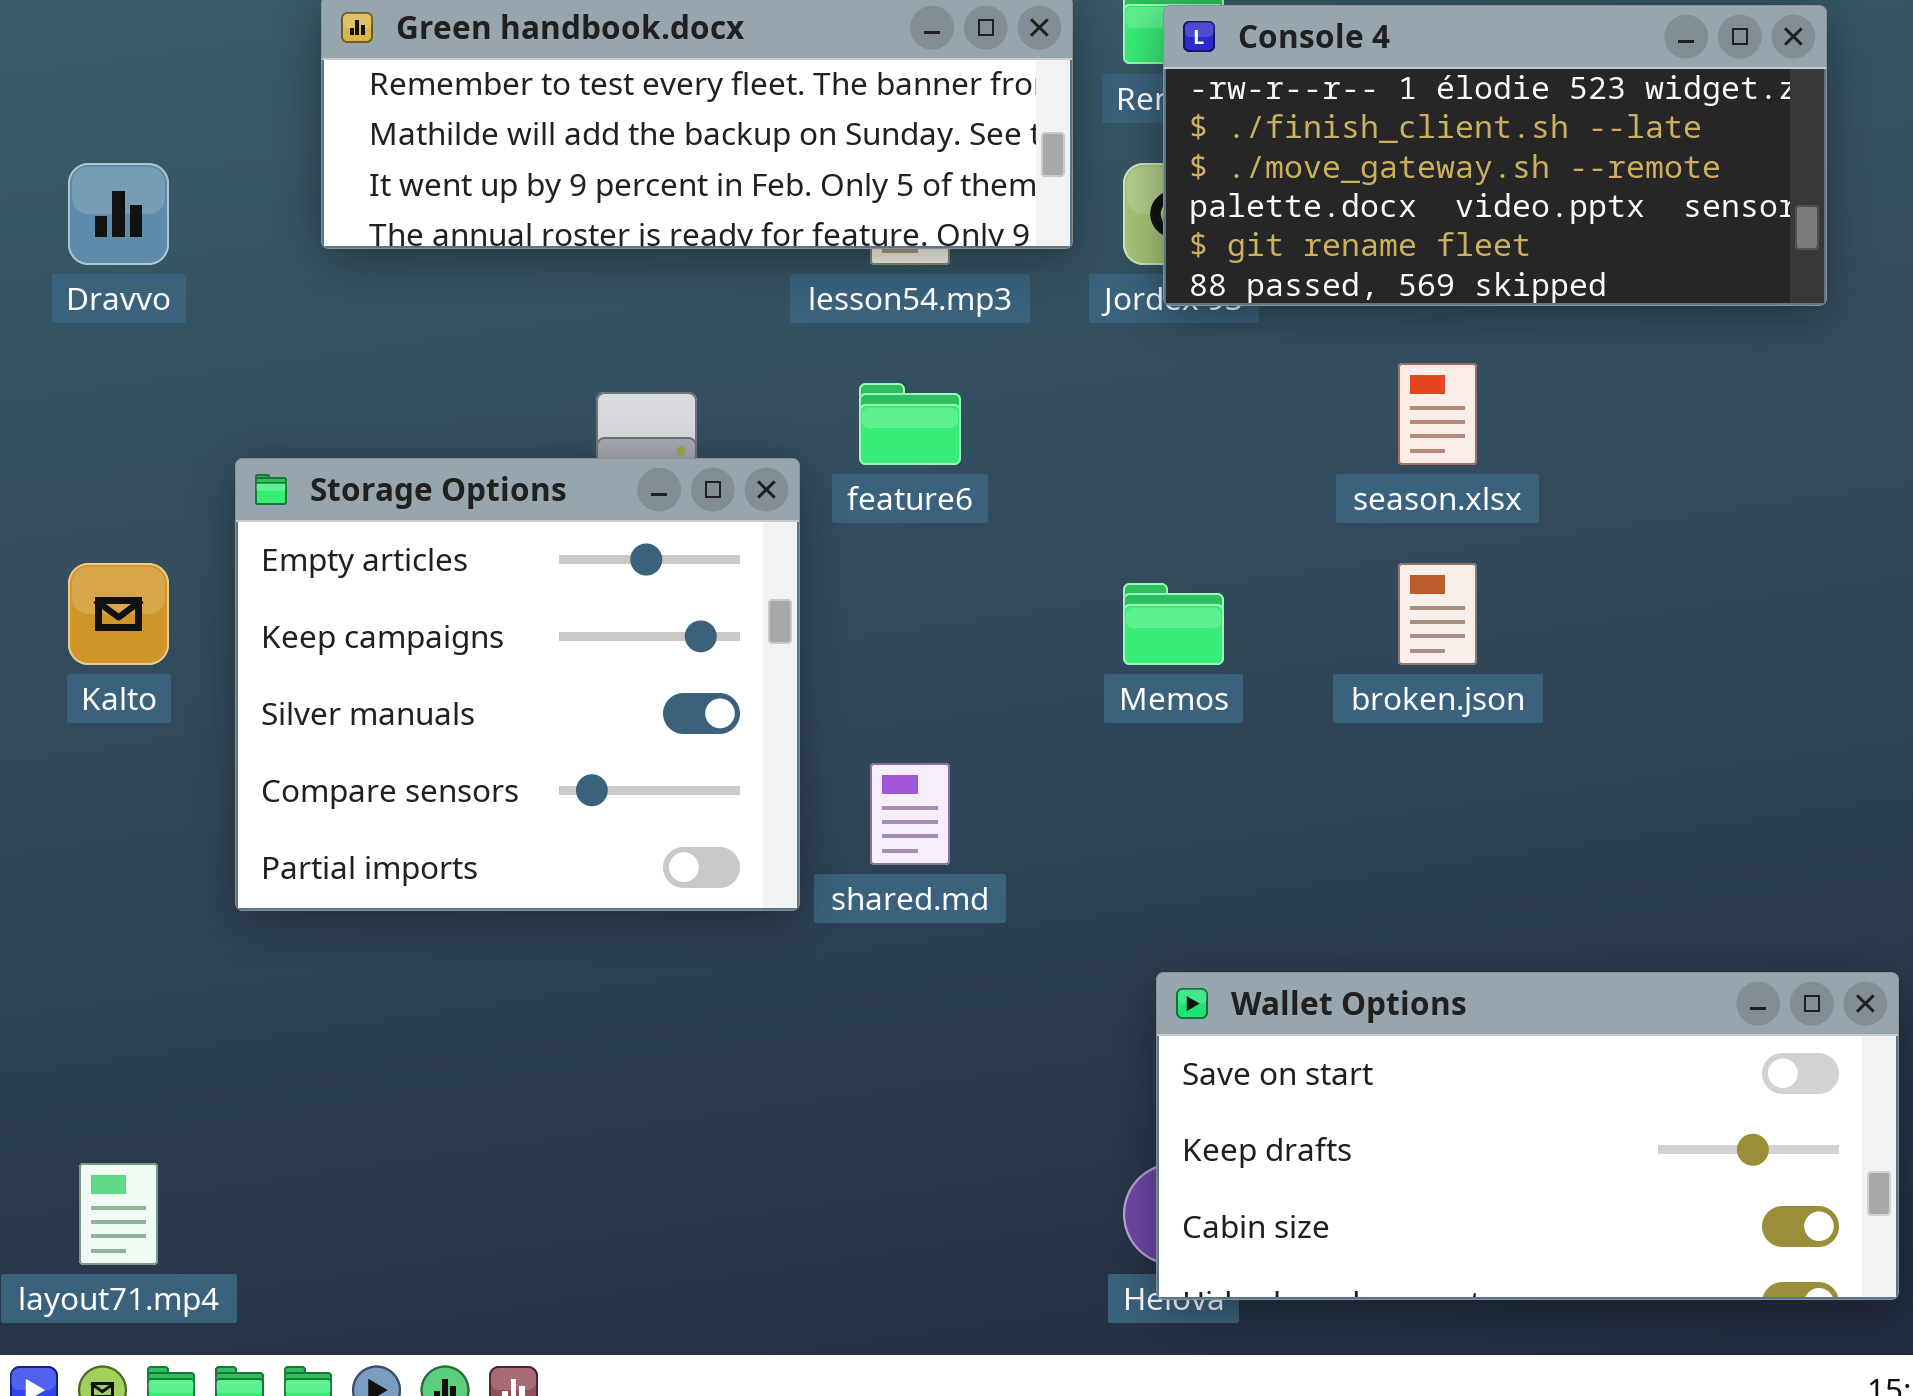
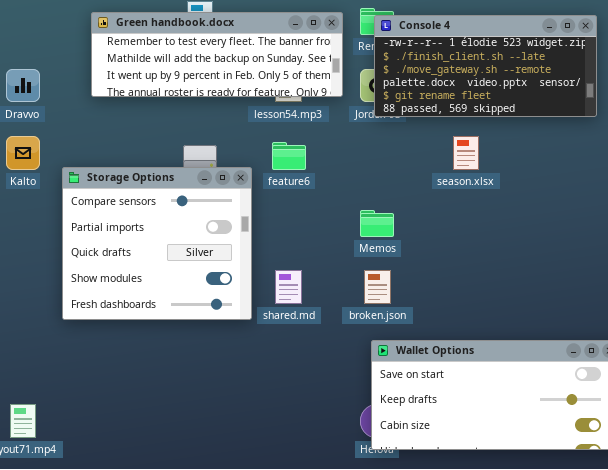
Storage Options: [235,458,800,911] -> [62,167,252,320], scrolled down 3 rows
Kalto: [68,563,169,665] -> [6,136,40,170], moved
broken.json: [1398,563,1477,665] -> [364,270,391,304], moved

